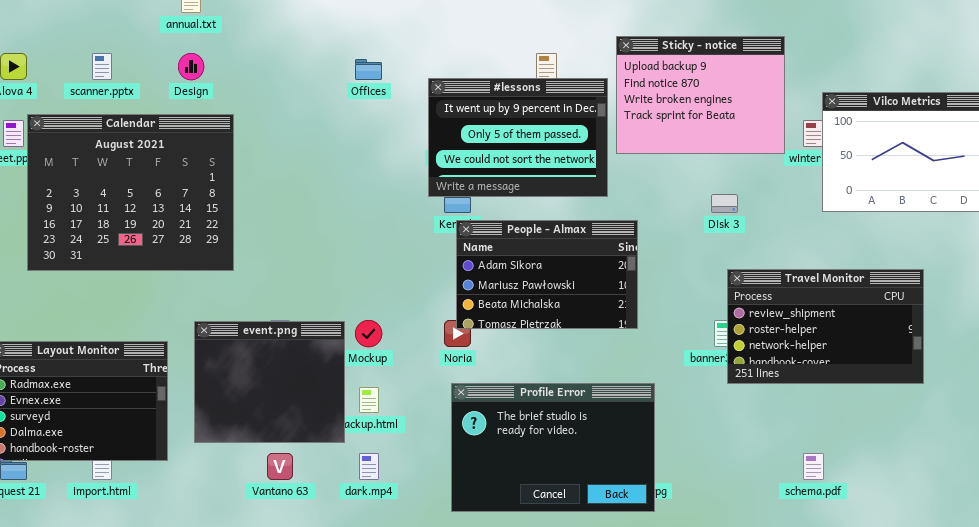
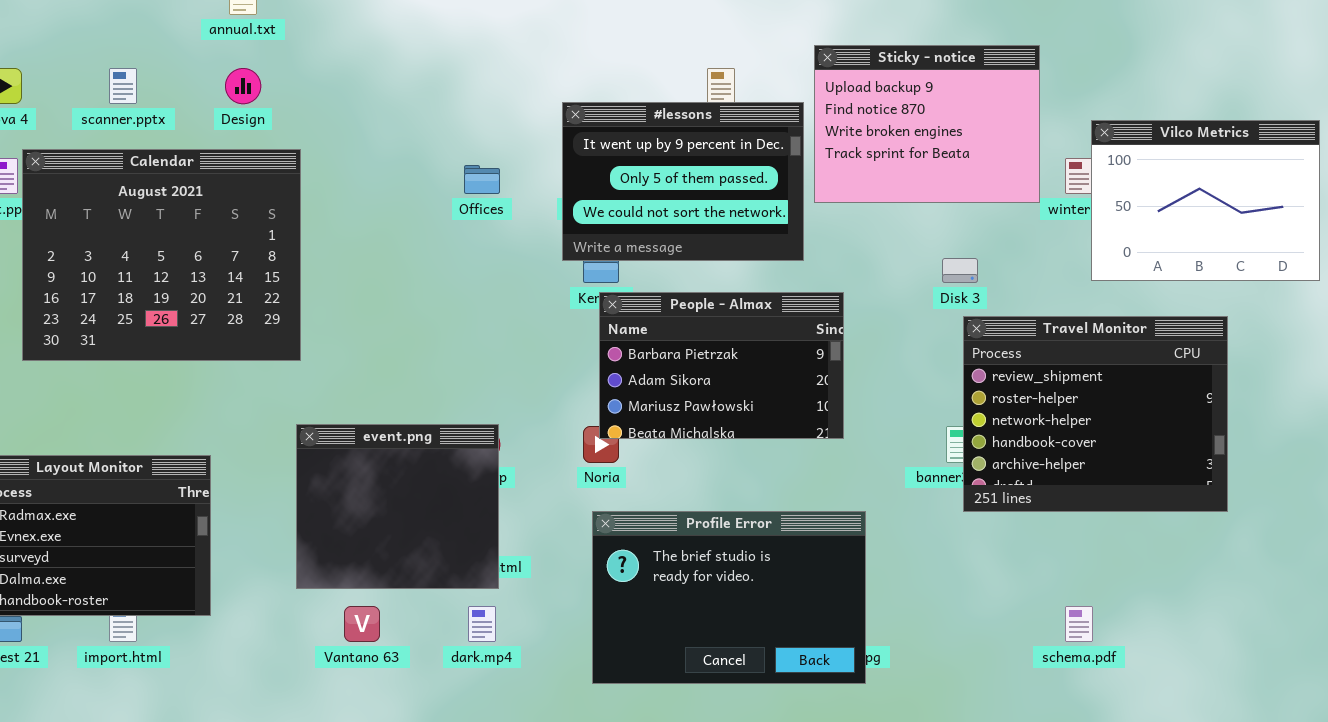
Offices: [355,59,382,80] -> [464,165,500,194], moved
People - Almax: [456,220,638,329] -> [599,292,844,439], scrolled up 1 row
Travel Monitor: [727,269,924,384] -> [963,316,1228,512], resized
event.png: [194,321,345,443] -> [296,424,499,589], moved

